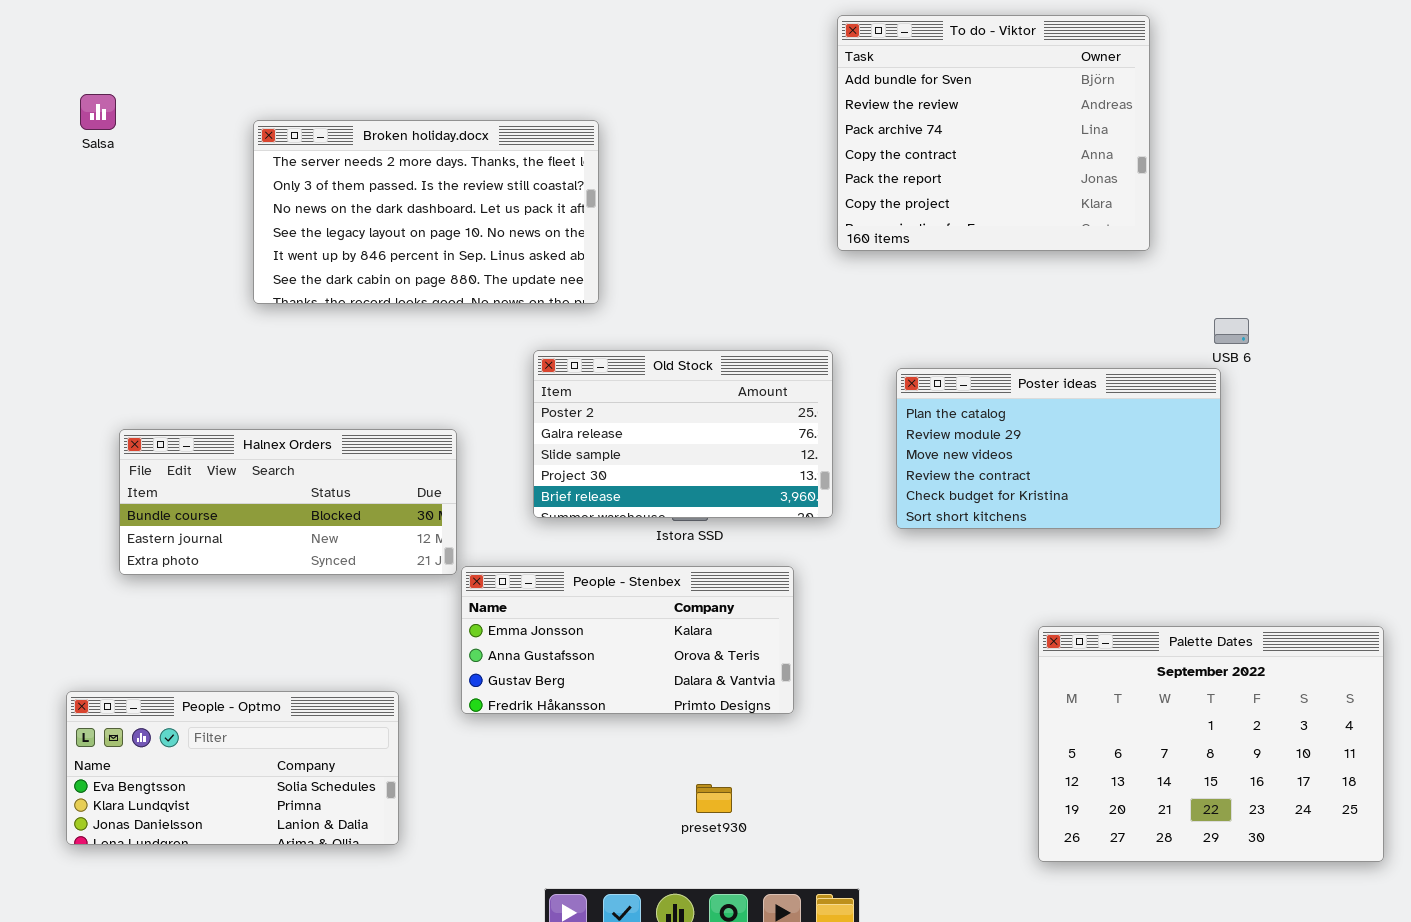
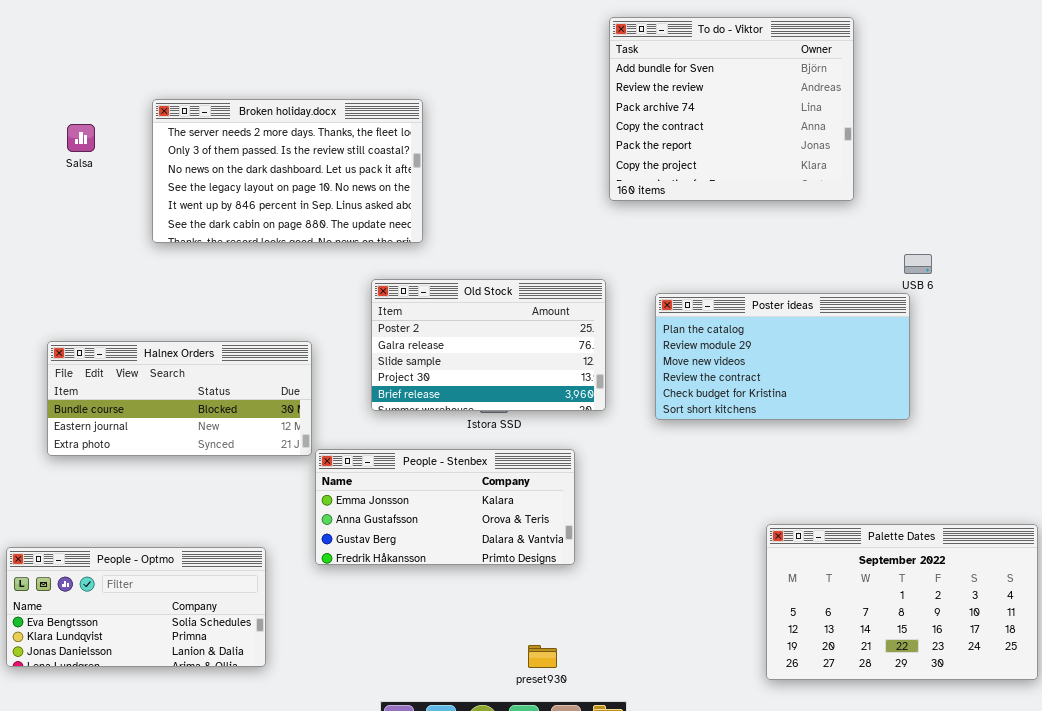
Salsa: [80,94,116,130] -> [67,124,95,152], moved
Palette Dates: [1038,626,1384,862] -> [766,524,1038,680], resized
preset930: [696,784,732,813] -> [528,645,557,668], moved

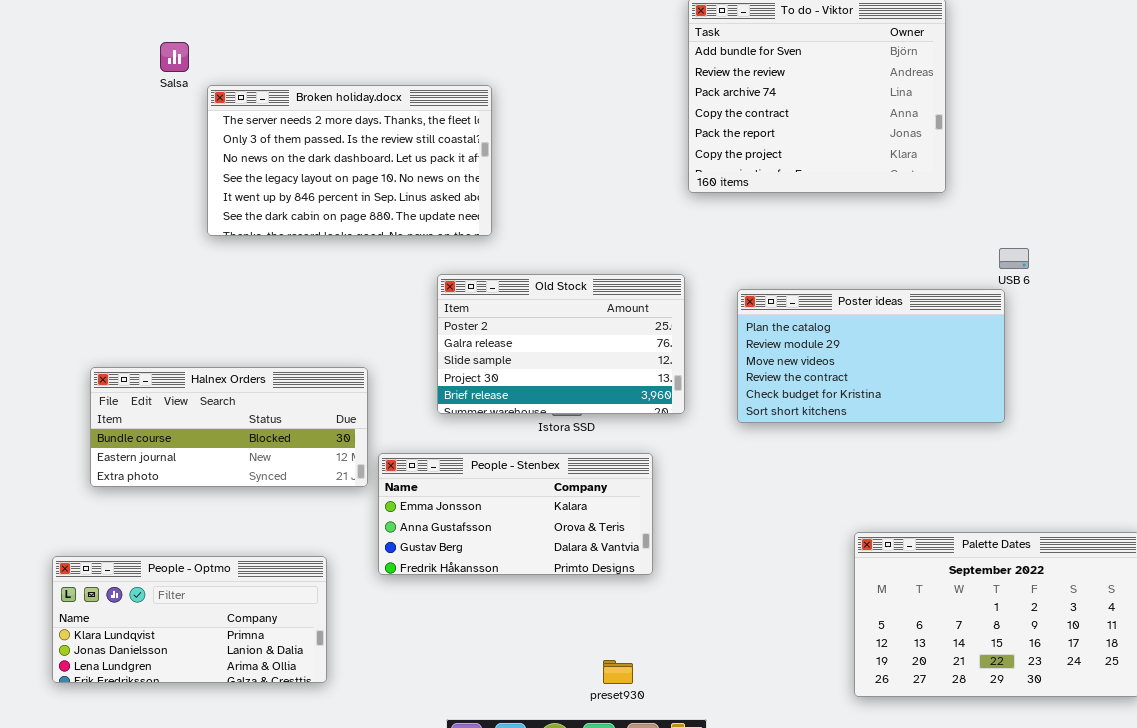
Salsa: [67,124,95,152] -> [160,42,189,72], moved
Halnex Orders: [47,341,312,456] -> [90,367,368,487], moved
People - Optmo: [6,547,266,667] -> [52,556,327,683], scrolled down 1 row

